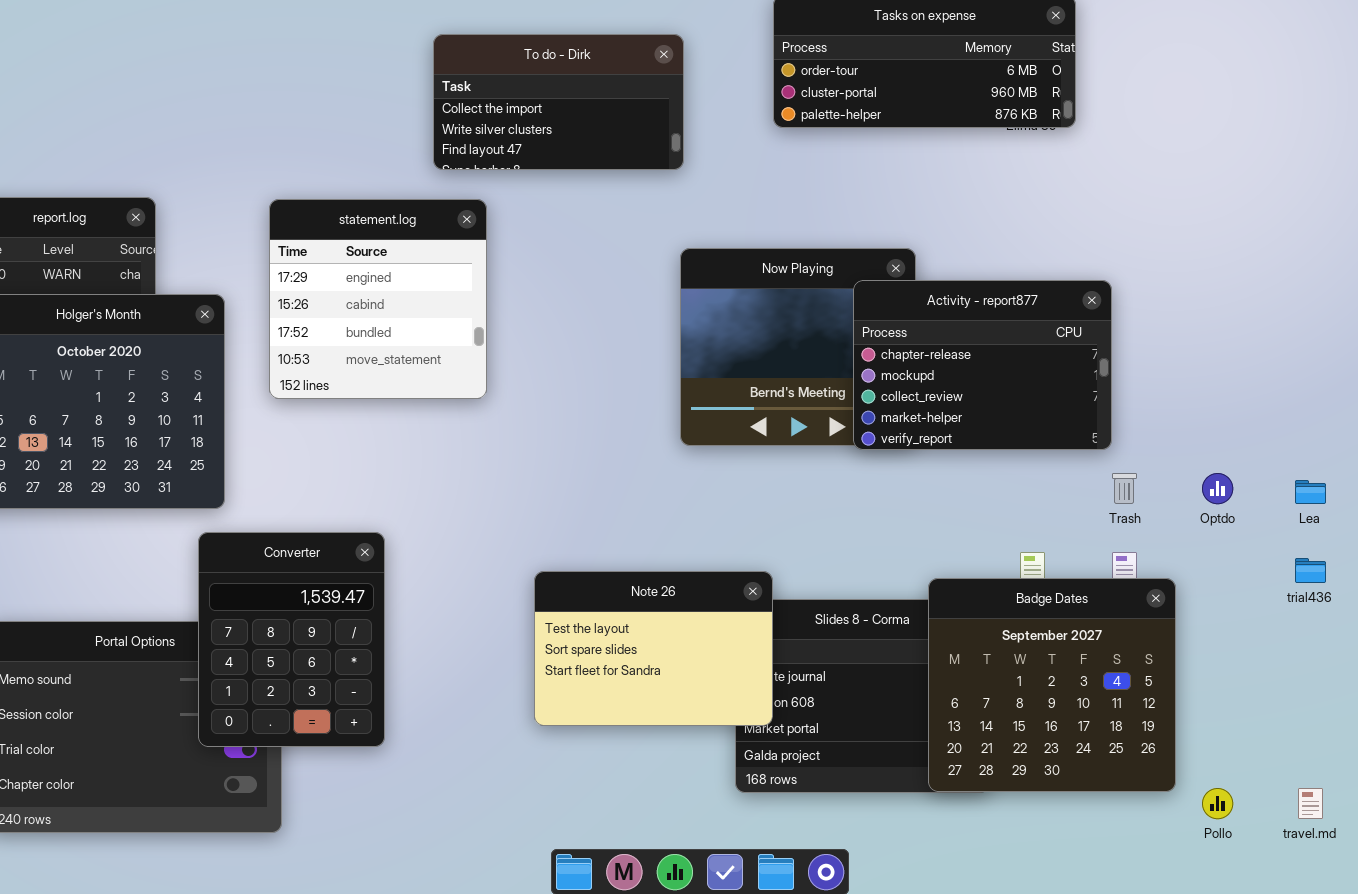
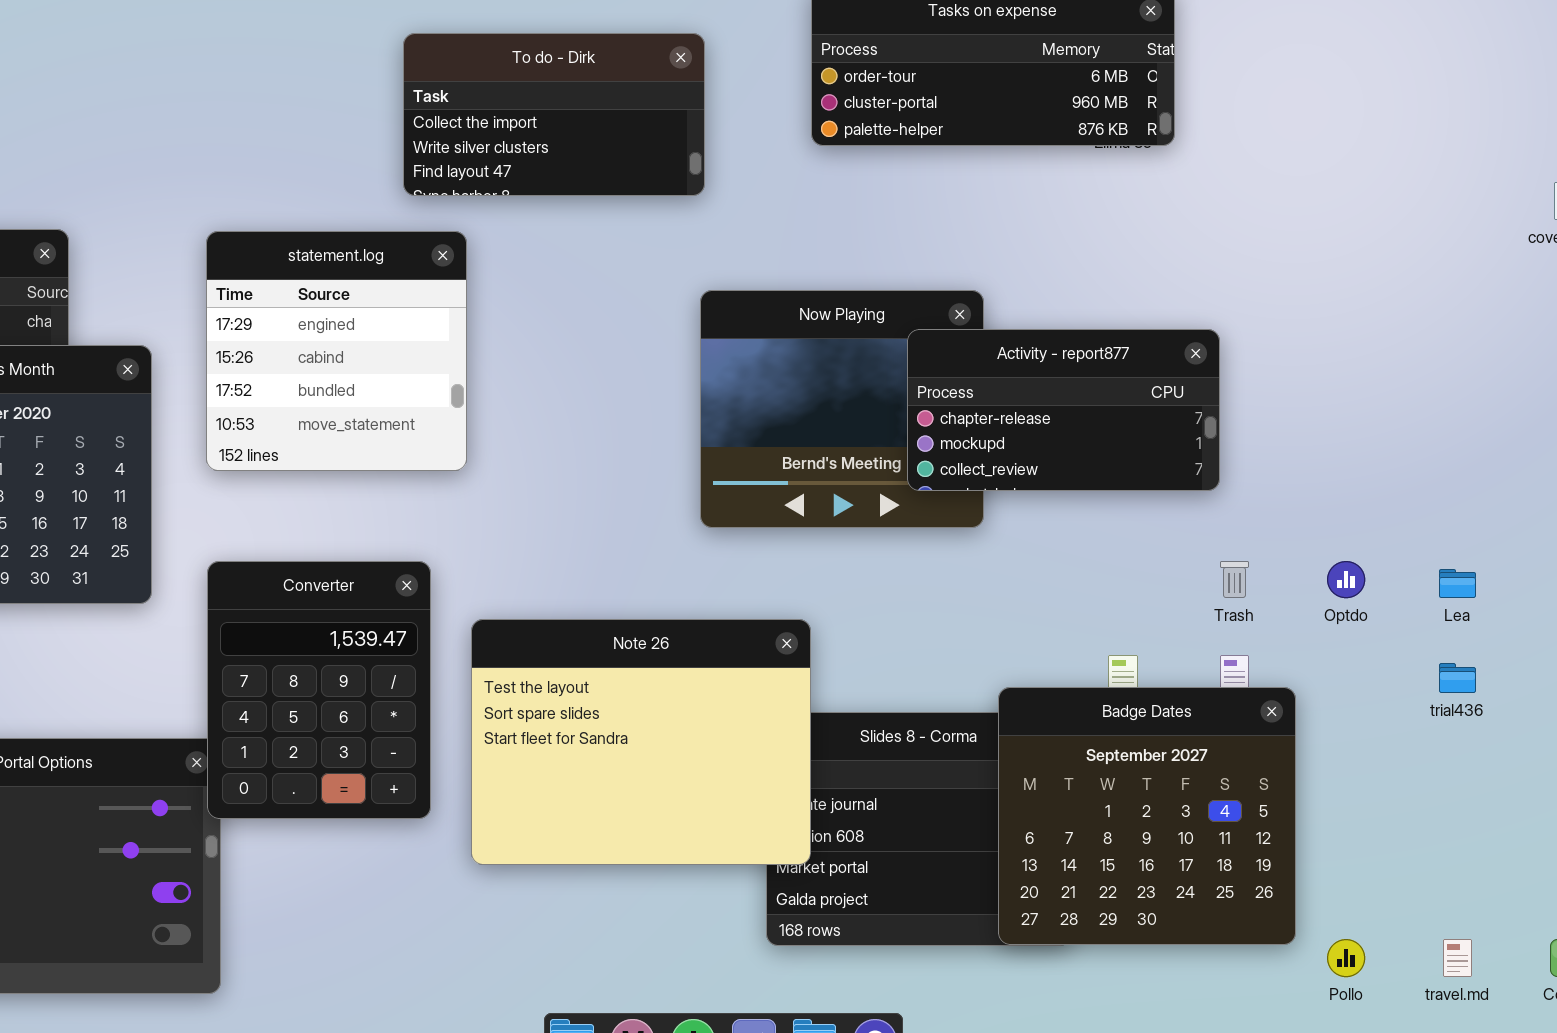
Activity - report877: [853,280,1112,450] -> [907,329,1220,491], resized
Converter: [198,532,385,747] -> [207,561,431,819], moved
Note 26: [534,571,773,726] -> [471,619,811,865], resized

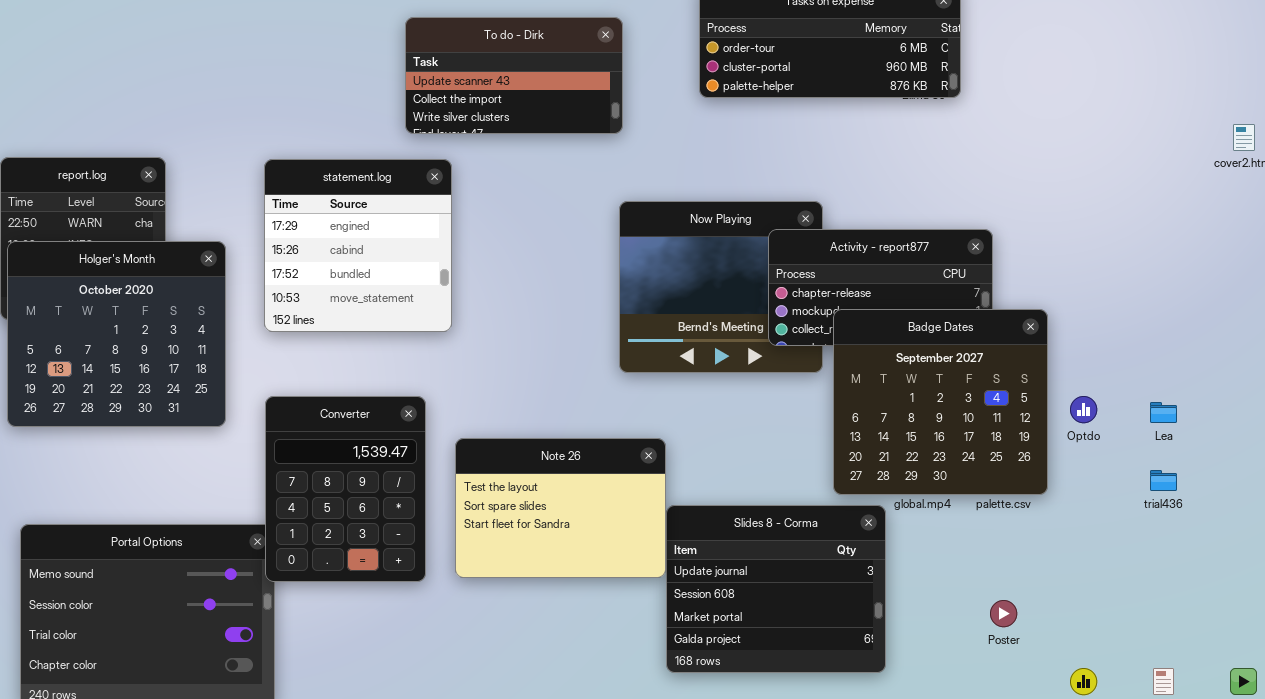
To do - Dirk: [403,33,705,196] -> [405,17,623,134], scrolled up 1 row
Note 26: [471,619,811,865] -> [455,438,666,578], resized
Badge Dates: [998,687,1296,945] -> [833,309,1048,495], moved

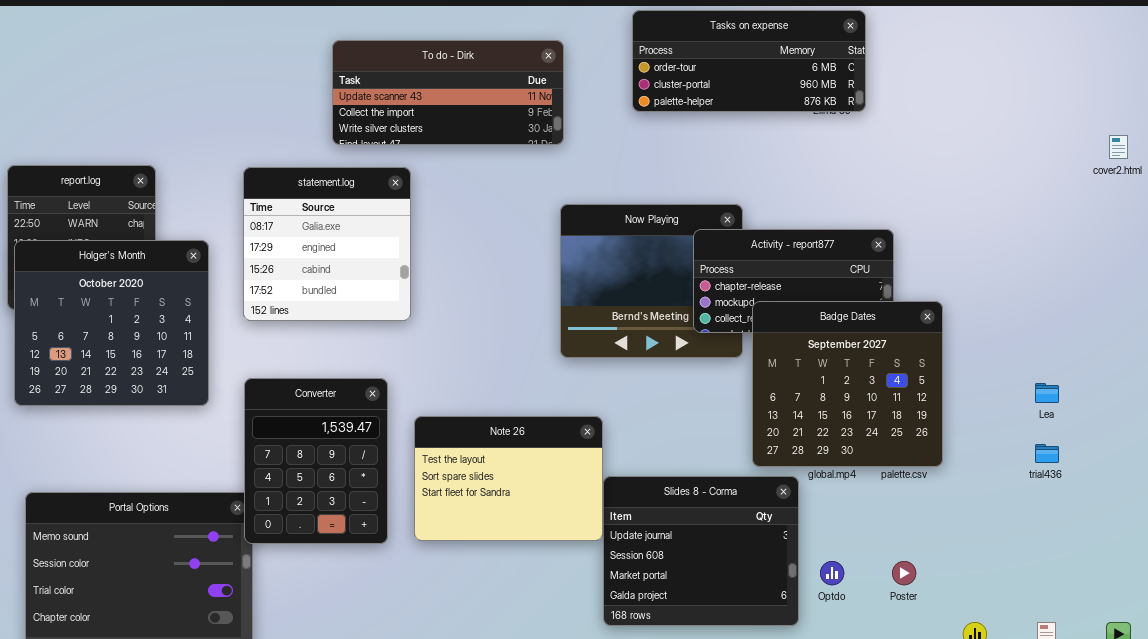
To do - Dirk: [405,17,623,134] -> [332,40,564,145], resized
statement.log: [264,159,452,332] -> [243,167,411,321], scrolled up 1 row
Optdo: [1070,396,1097,423] -> [820,561,844,585], moved

